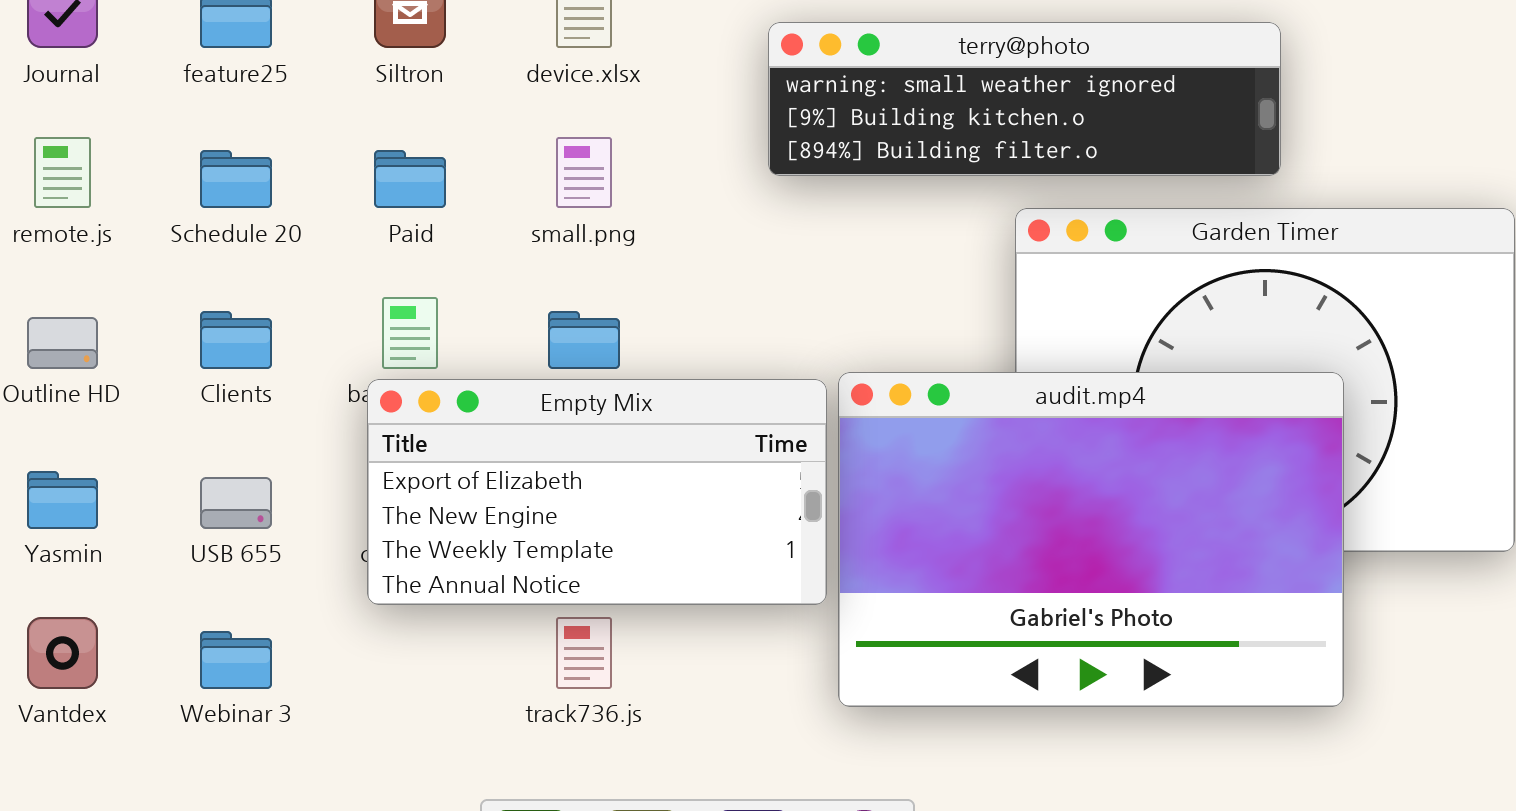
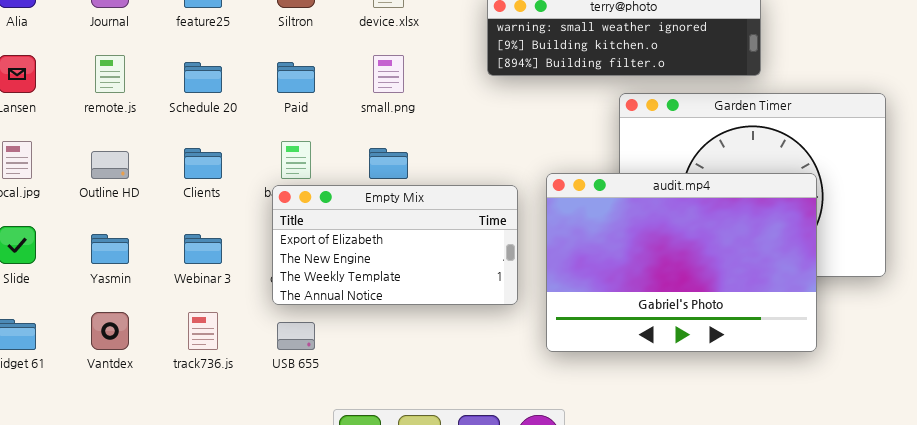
audit.mp4: [838,372,1344,707] -> [546,173,817,352], moved
USB 655: [200,477,272,529] -> [277,322,315,350], moved
track736.js: [556,617,612,689] -> [188,312,218,350], moved
Webinar 3: [200,631,272,689] -> [184,234,222,264], moved

